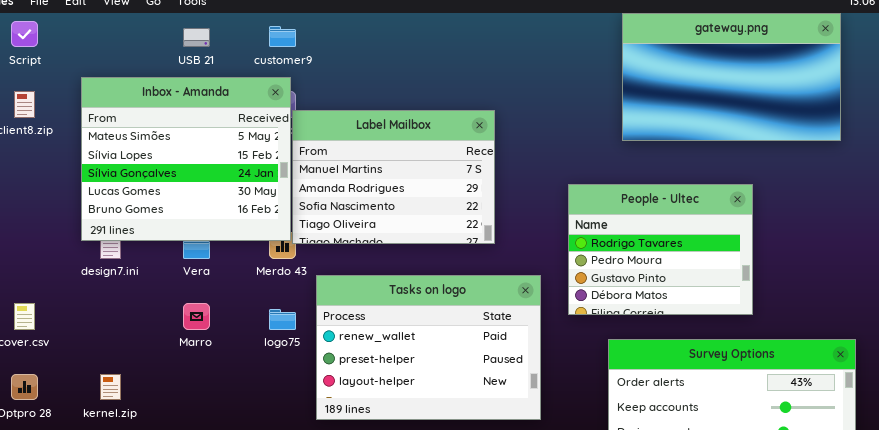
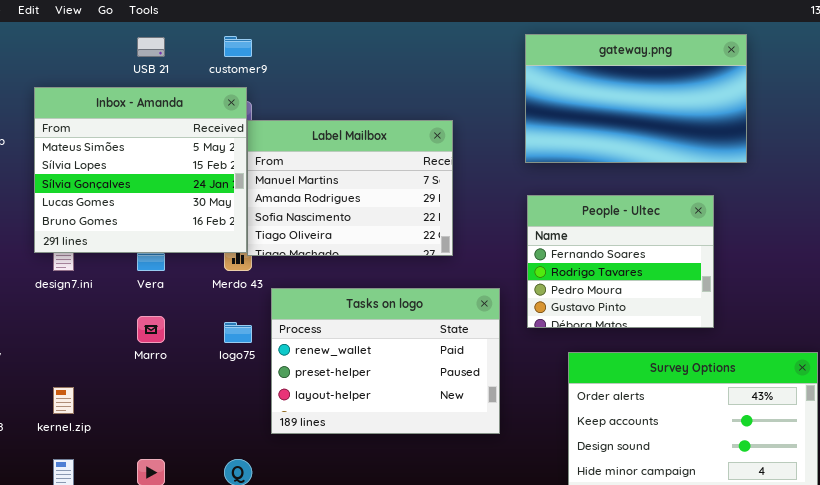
gateway.png: [622,13,841,141] -> [525,34,747,163], moved
People - Ultec: [568,184,753,315] -> [527,195,714,328], scrolled up 1 row

